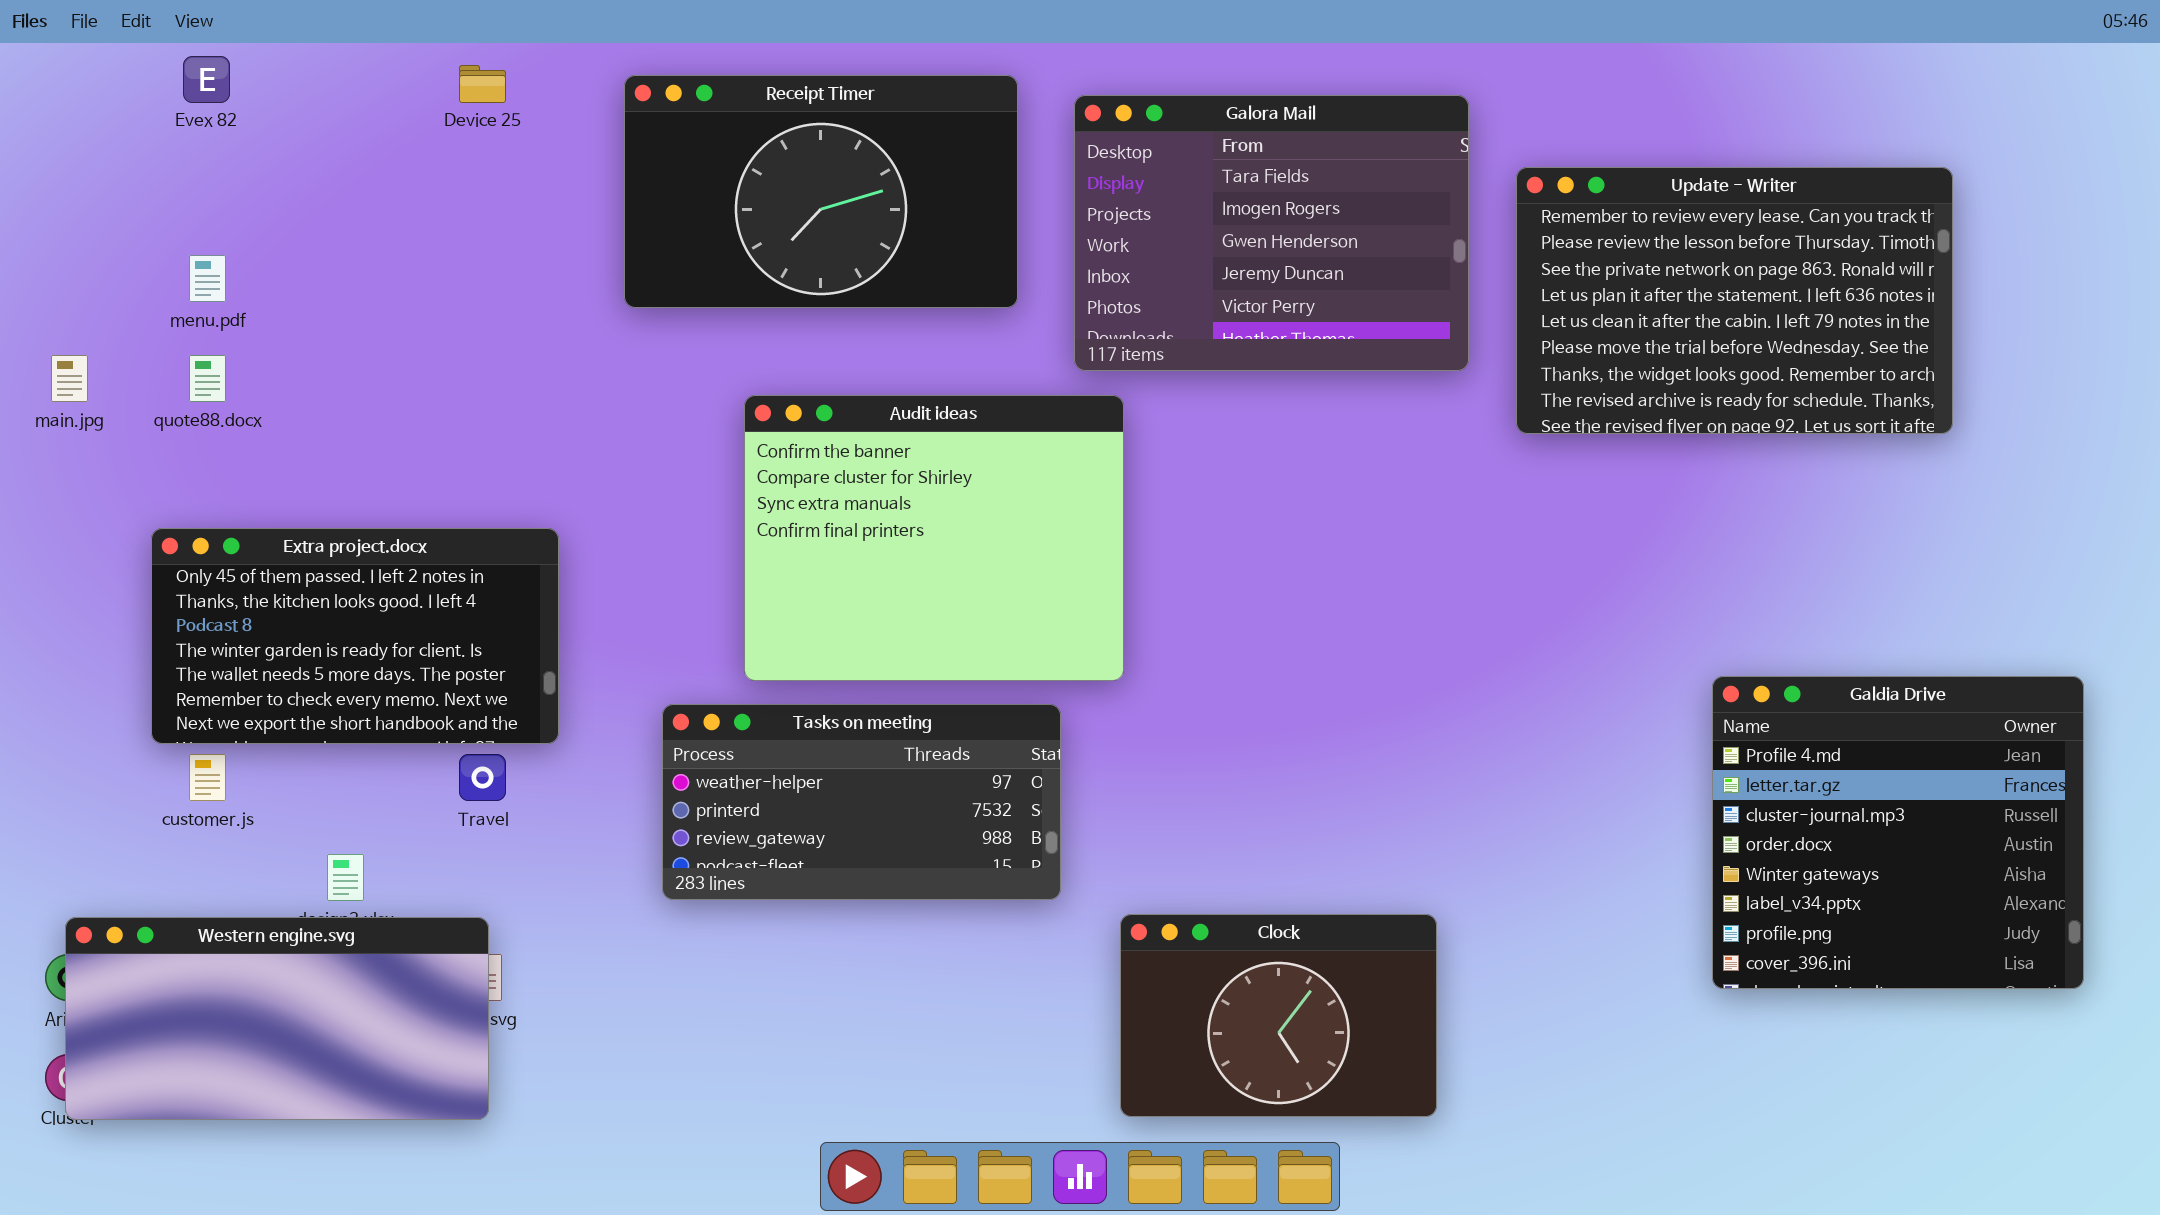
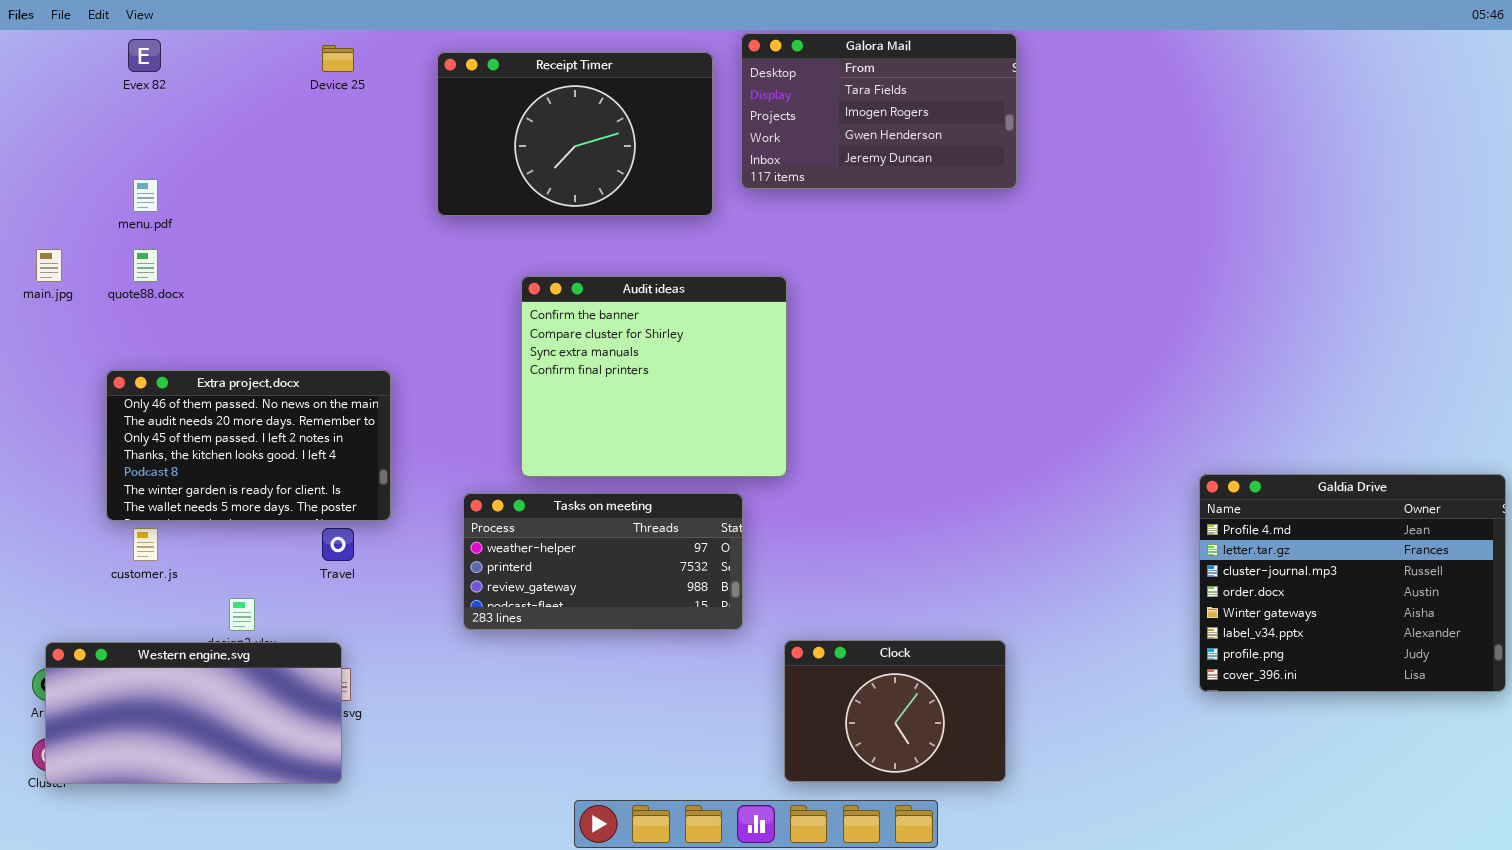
Galora Mail: [1074,95,1469,371] -> [741,33,1017,189], moved, resized
Update - Writer: [1516,167,1953,434] -> none, closed
Extra project.docx: [151,528,559,744] -> [106,370,391,521], scrolled up 2 rows
Galdia Drive: [1712,676,2084,989] -> [1199,474,1506,692], resized

